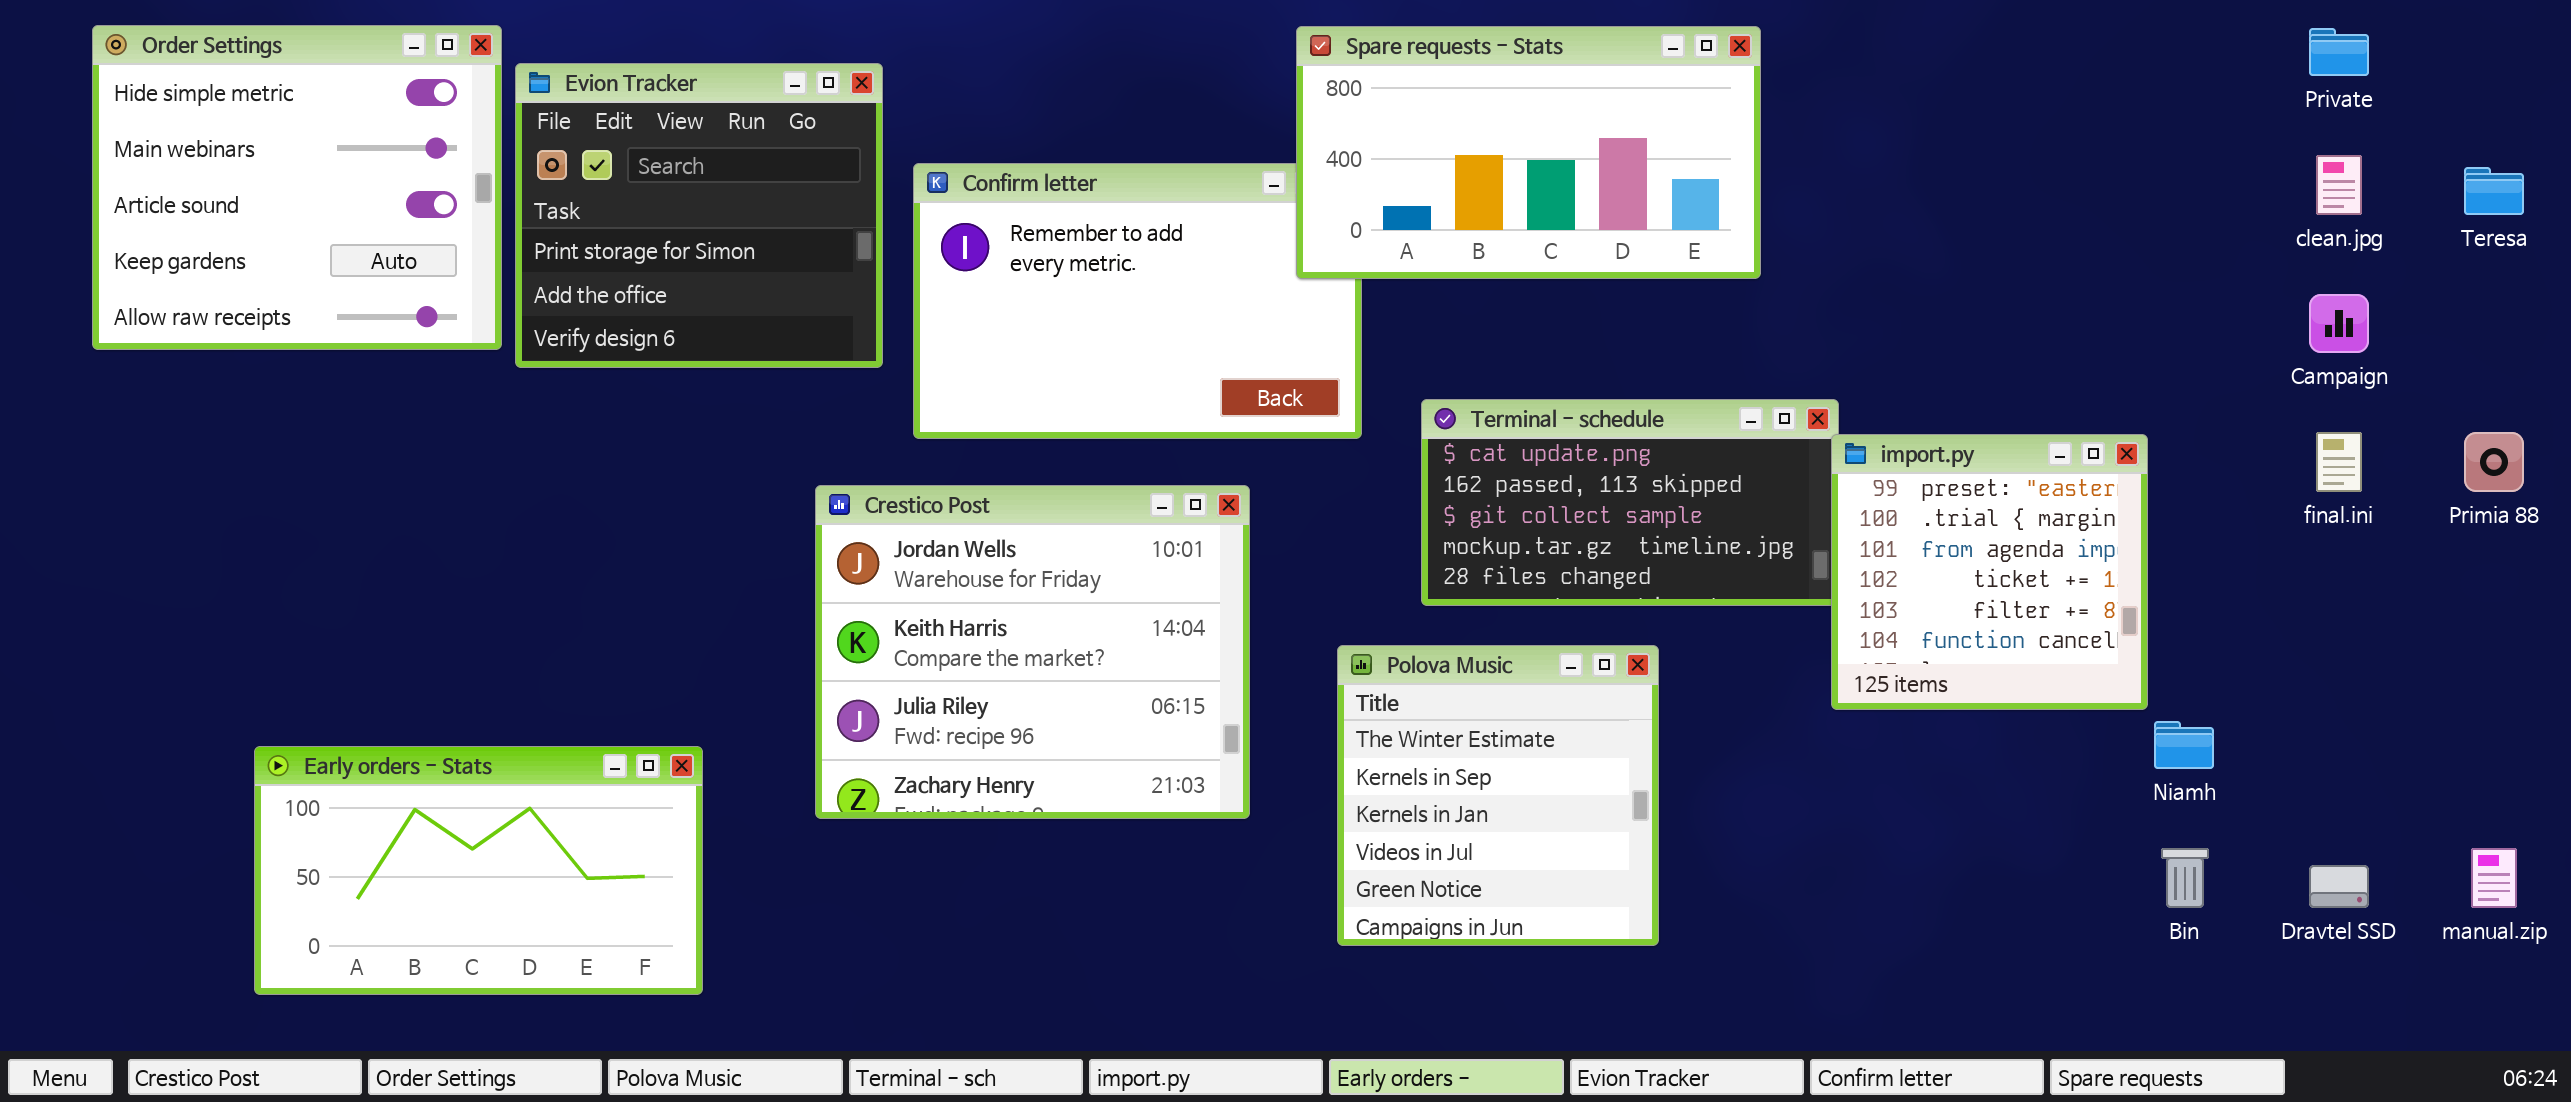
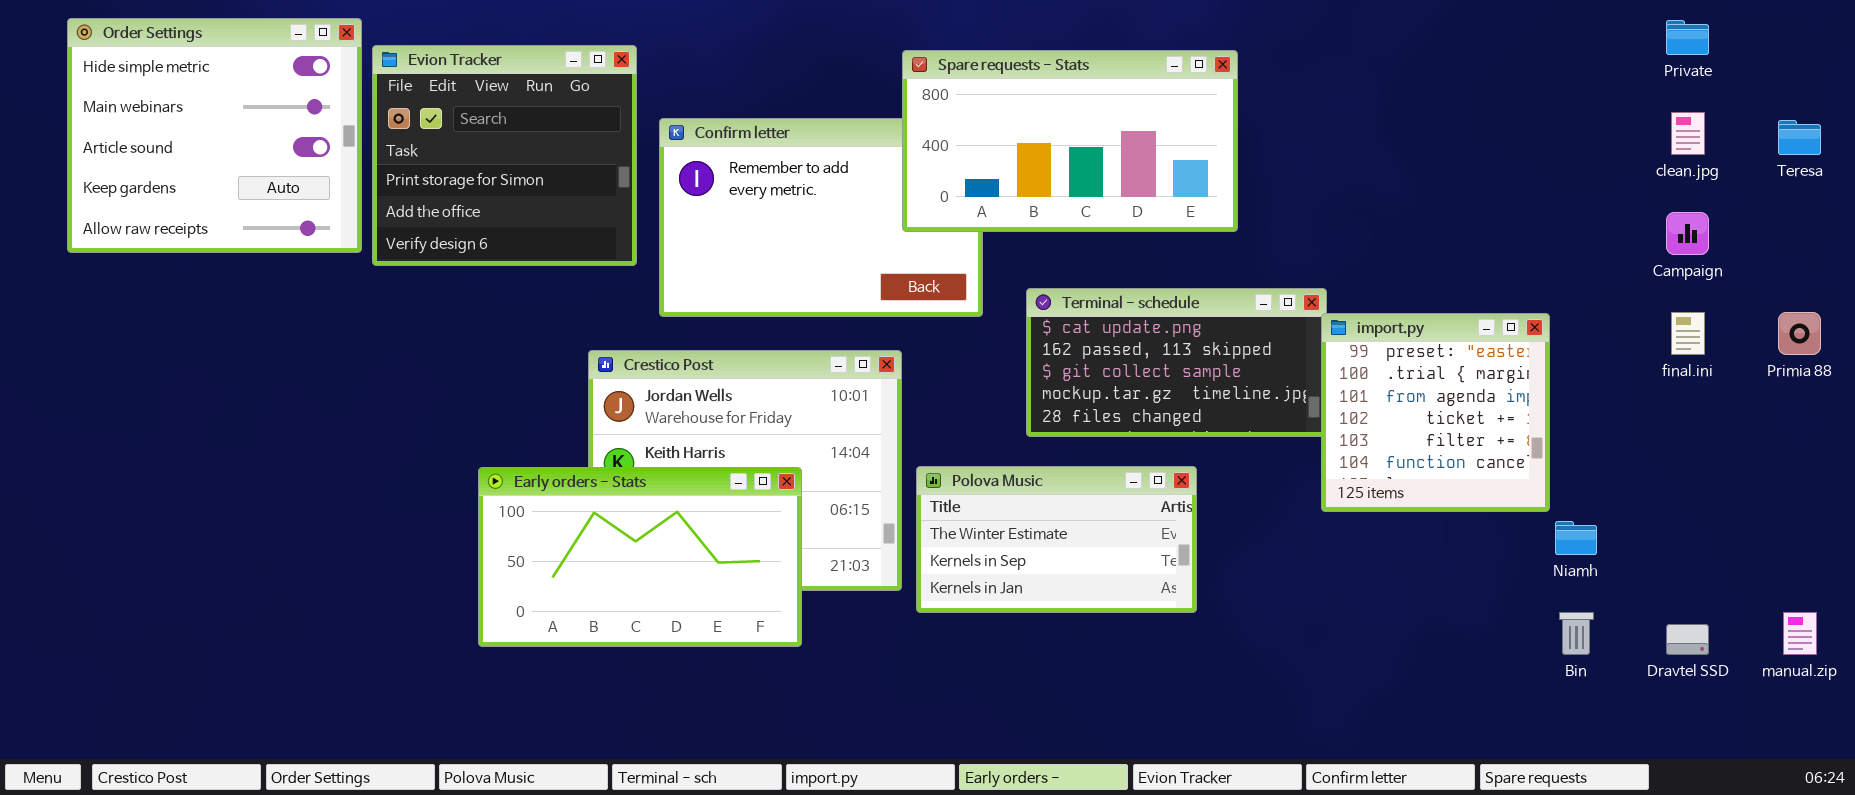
Spare requests - Stats: [1296,26,1761,279] -> [902,50,1238,232], moved
Polova Music: [1337,645,1659,946] -> [916,466,1197,613], resized
Early orders - Stats: [254,746,703,995] -> [478,467,802,647], moved

